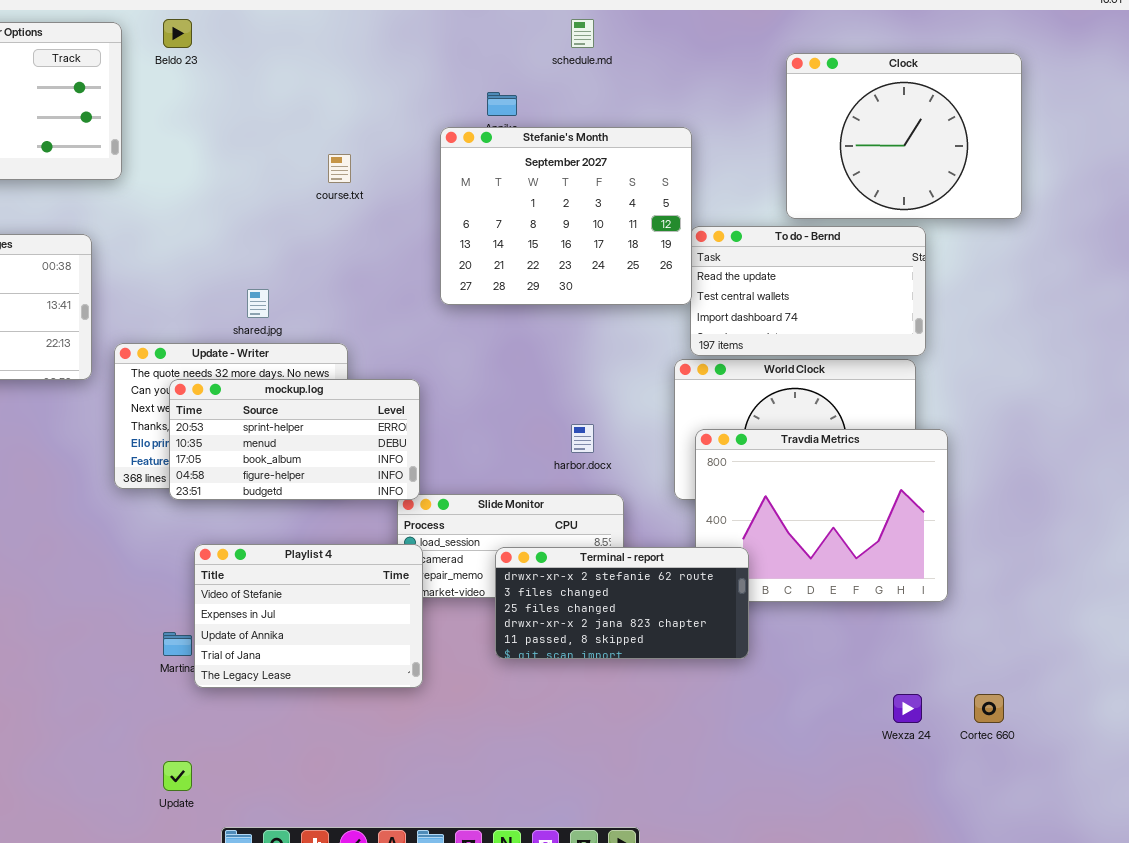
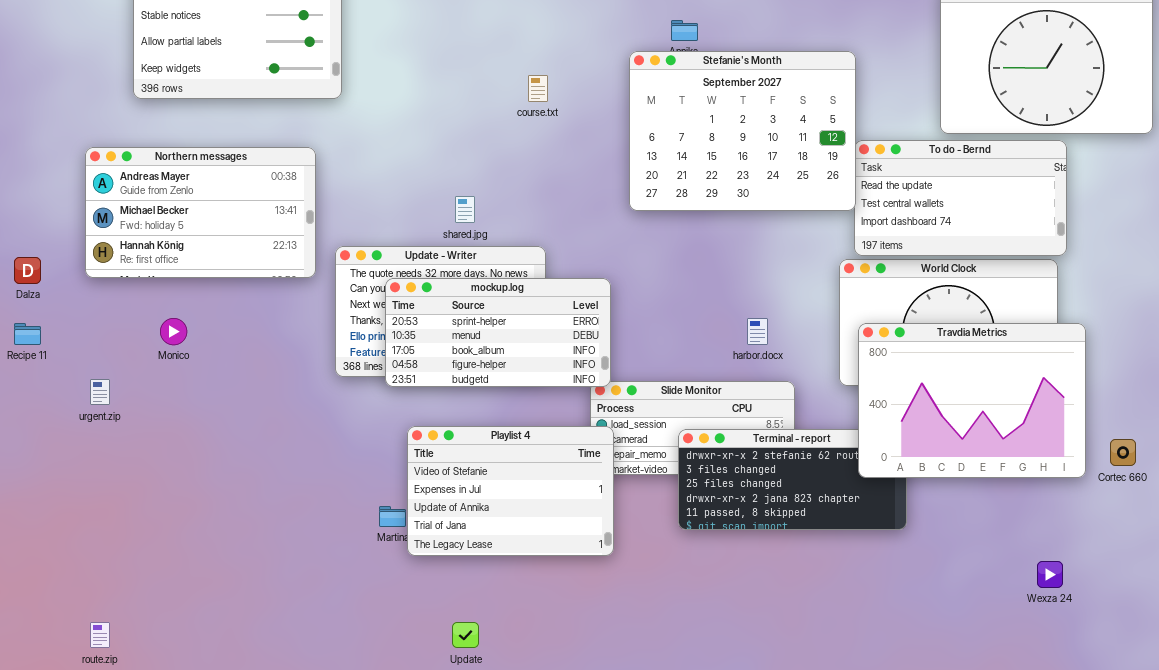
Travdia Metrics: [695,429,948,602] -> [858,323,1086,478], raised
Cortec 660: [974,694,1004,723] -> [1110,439,1136,466], moved
Update: [163,761,192,791] -> [452,622,479,648], moved

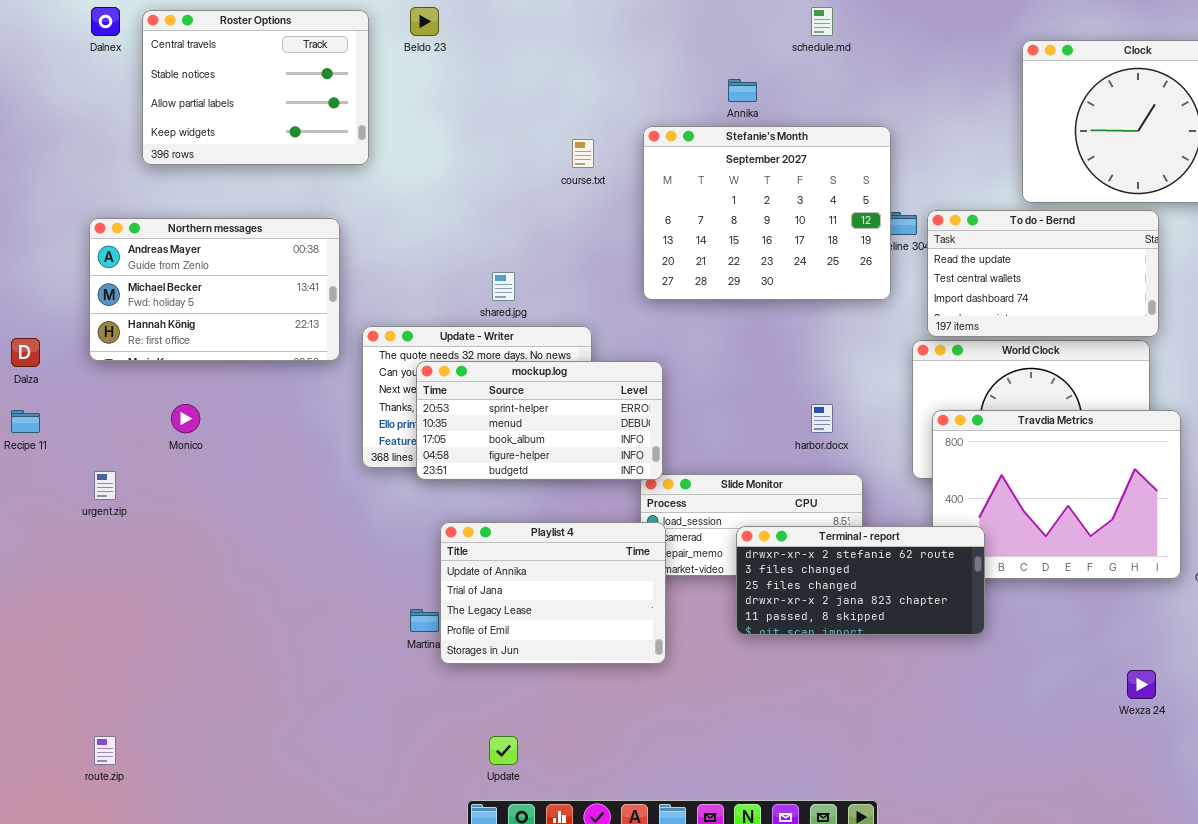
Stefanie's Month: [629,51,856,211] -> [643,126,891,300], moved
Playlist 4: [407,426,614,556] -> [440,522,666,664], scrolled down 2 rows
Terminal - report: [678,429,907,530] -> [736,526,985,635], raised

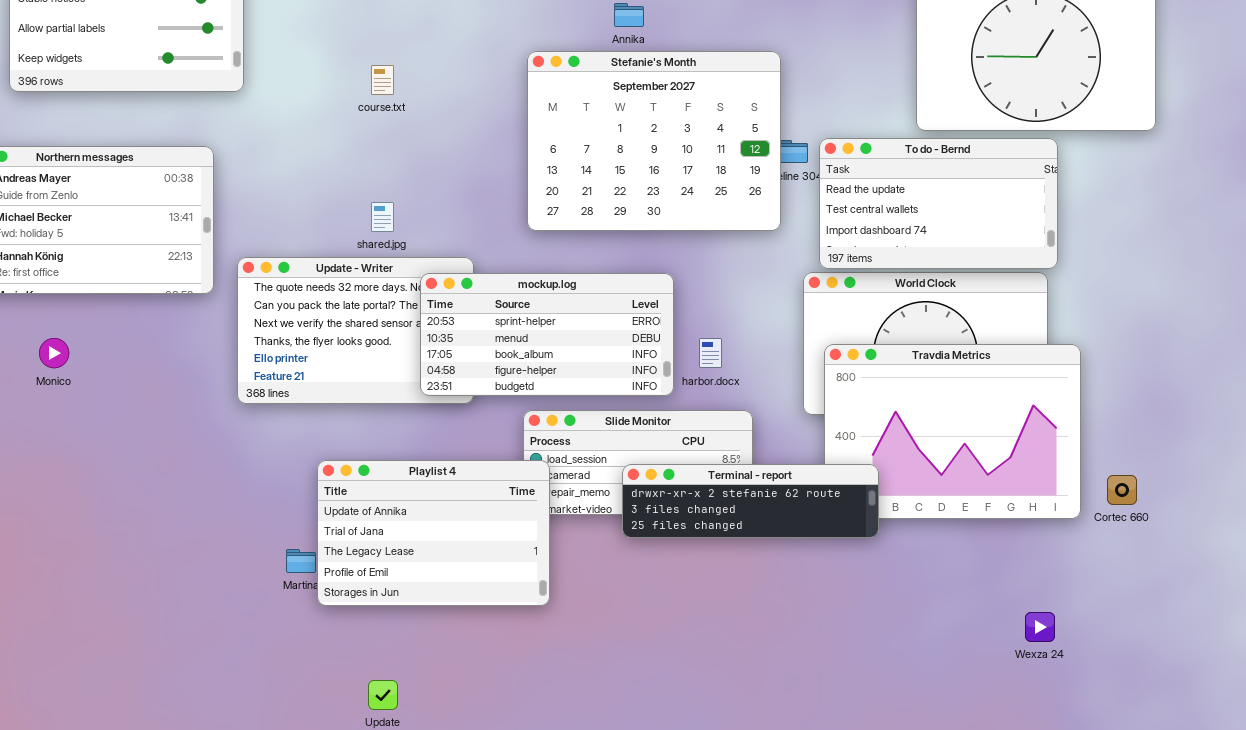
course.txt: [572,139,594,168] -> [371,65,394,95], moved
mockup.log: [416,361,663,480] -> [420,273,674,396], moved
Terminal - report: [736,526,985,635] -> [622,464,879,538], resized

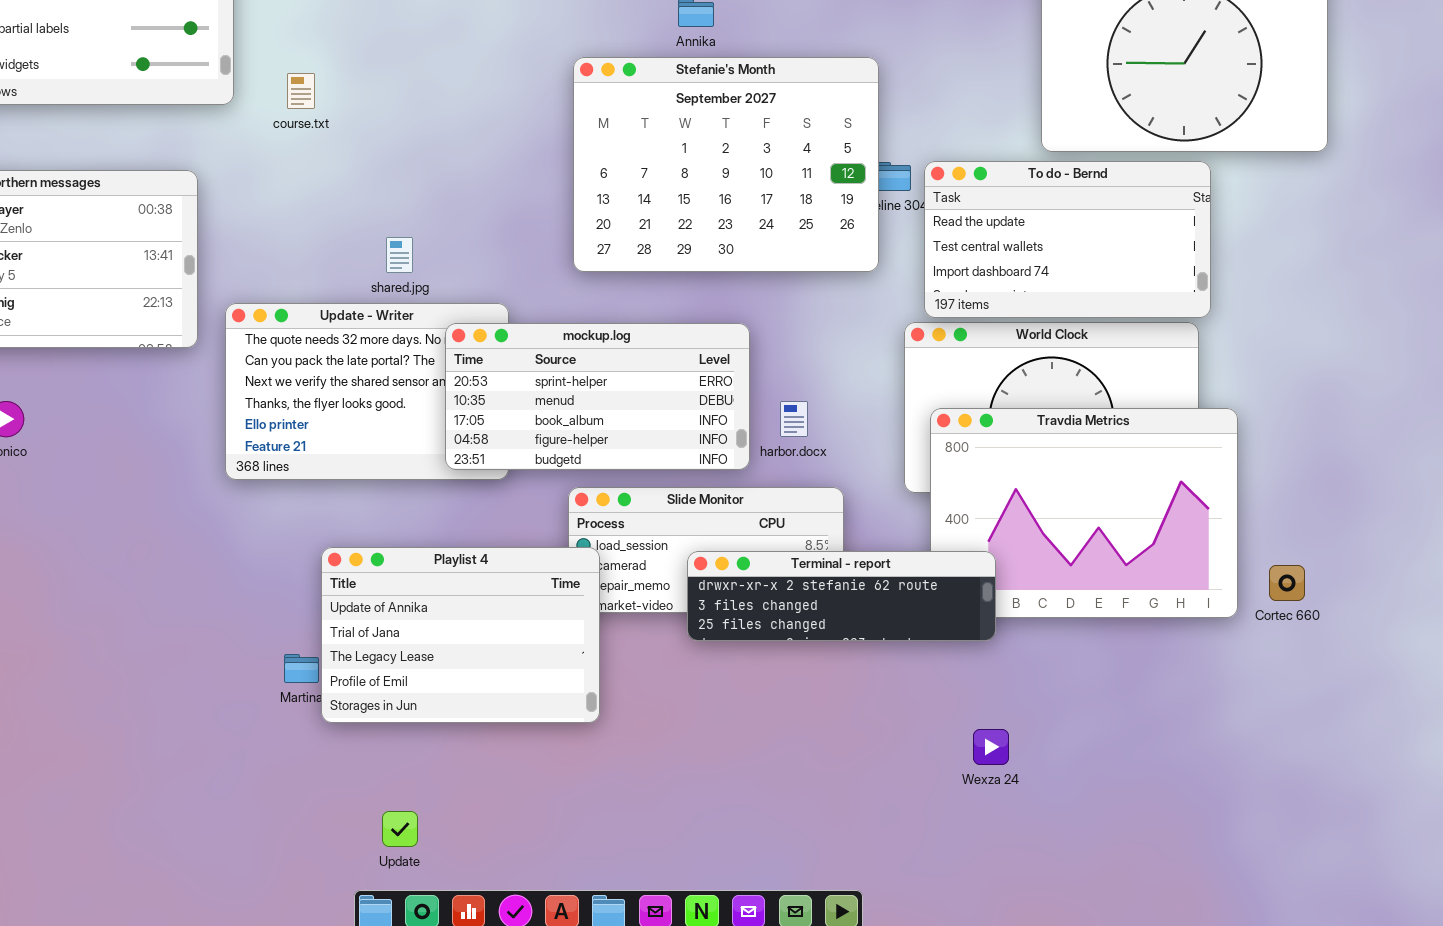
course.txt: [371,65,394,95] -> [287,73,315,109], moved
Wexza 24: [1025,612,1055,642] -> [973,729,1009,765], moved

